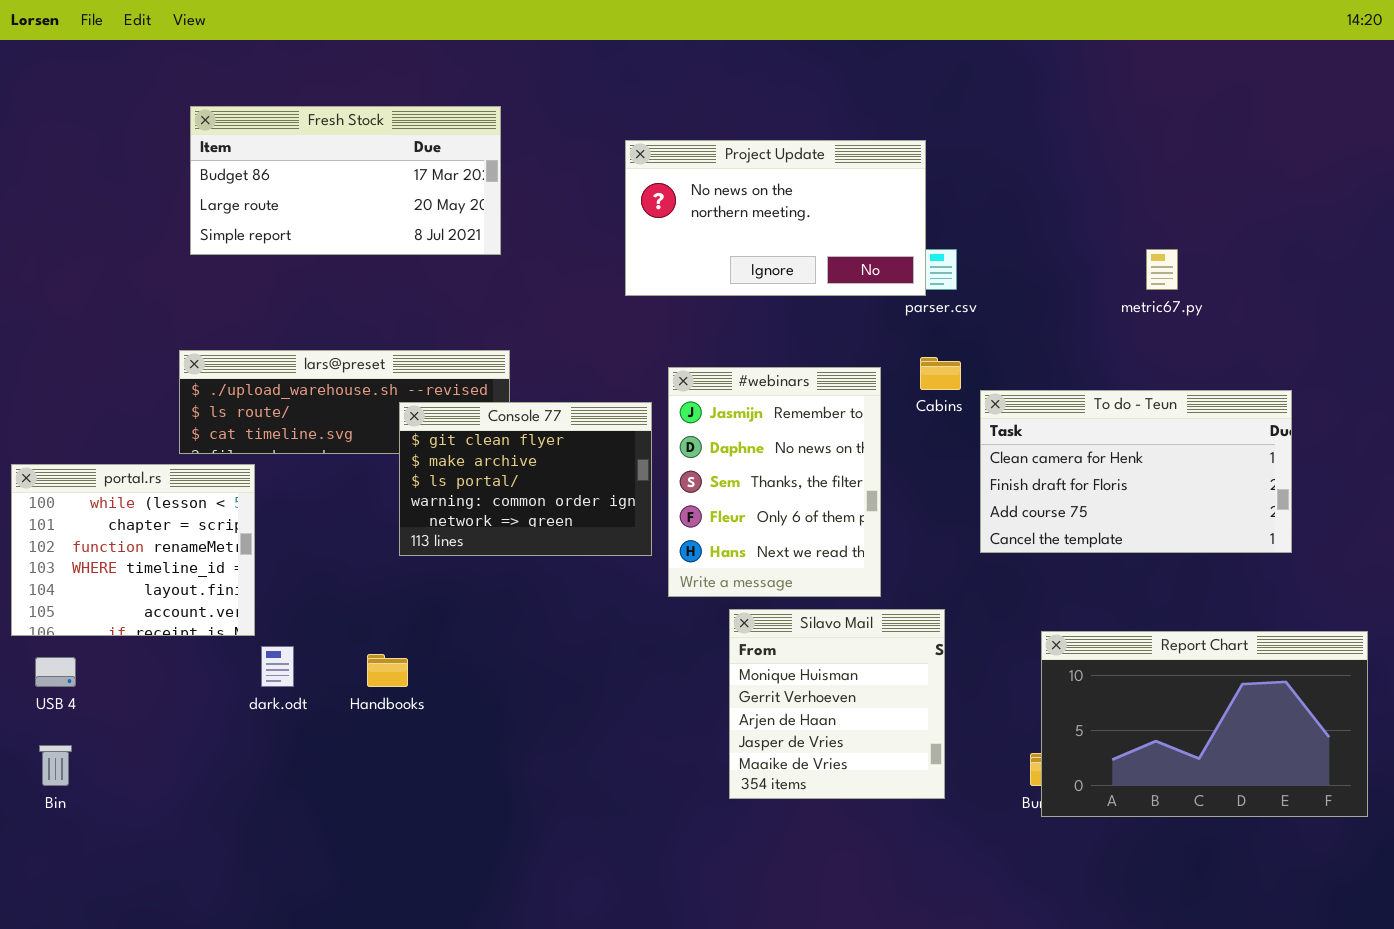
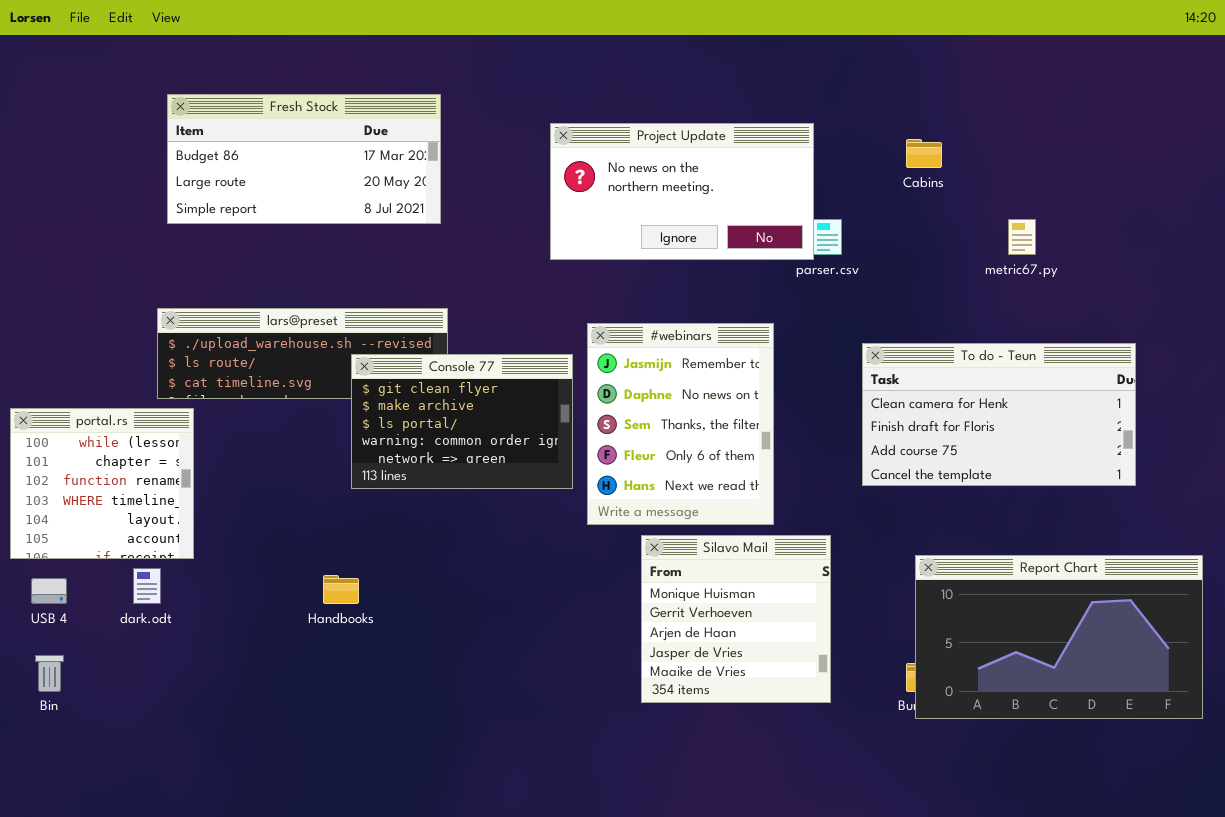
Cabins: [920,357,961,390] -> [906,139,942,168], moved
portal.rs: [11,464,255,636] -> [10,408,194,559], resized
dark.odt: [261,646,294,687] -> [133,568,161,604], moved

